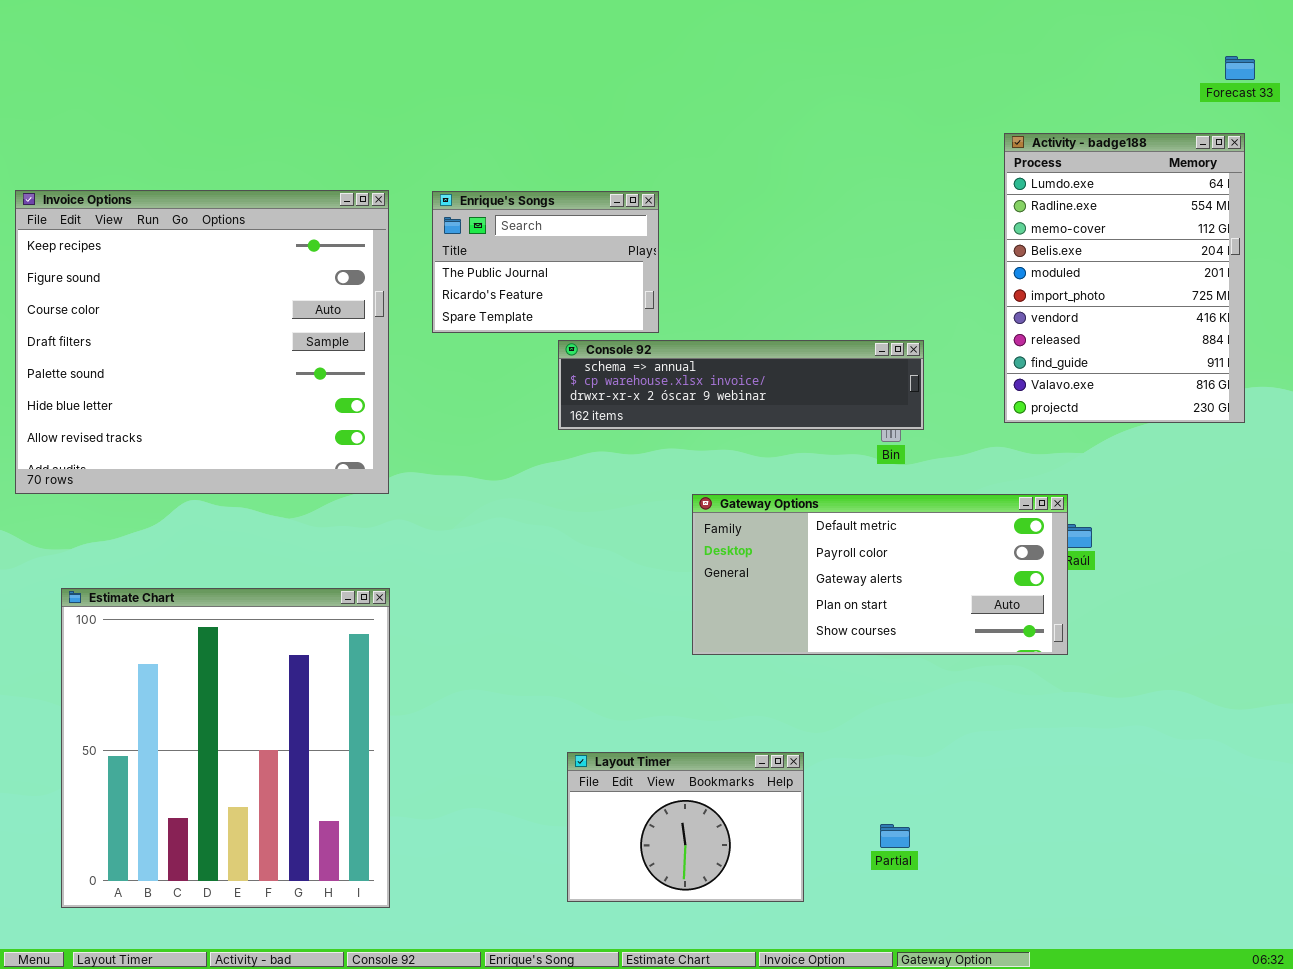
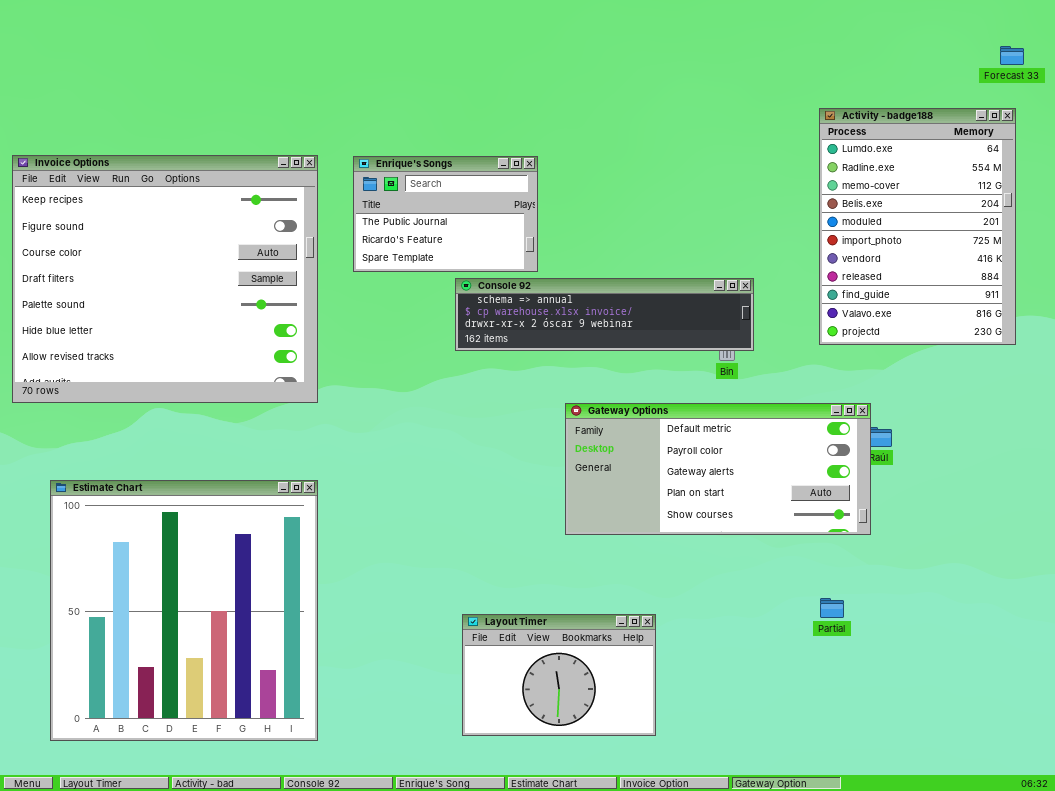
Partial: [880,824,910,848] -> [820,598,844,618], moved

